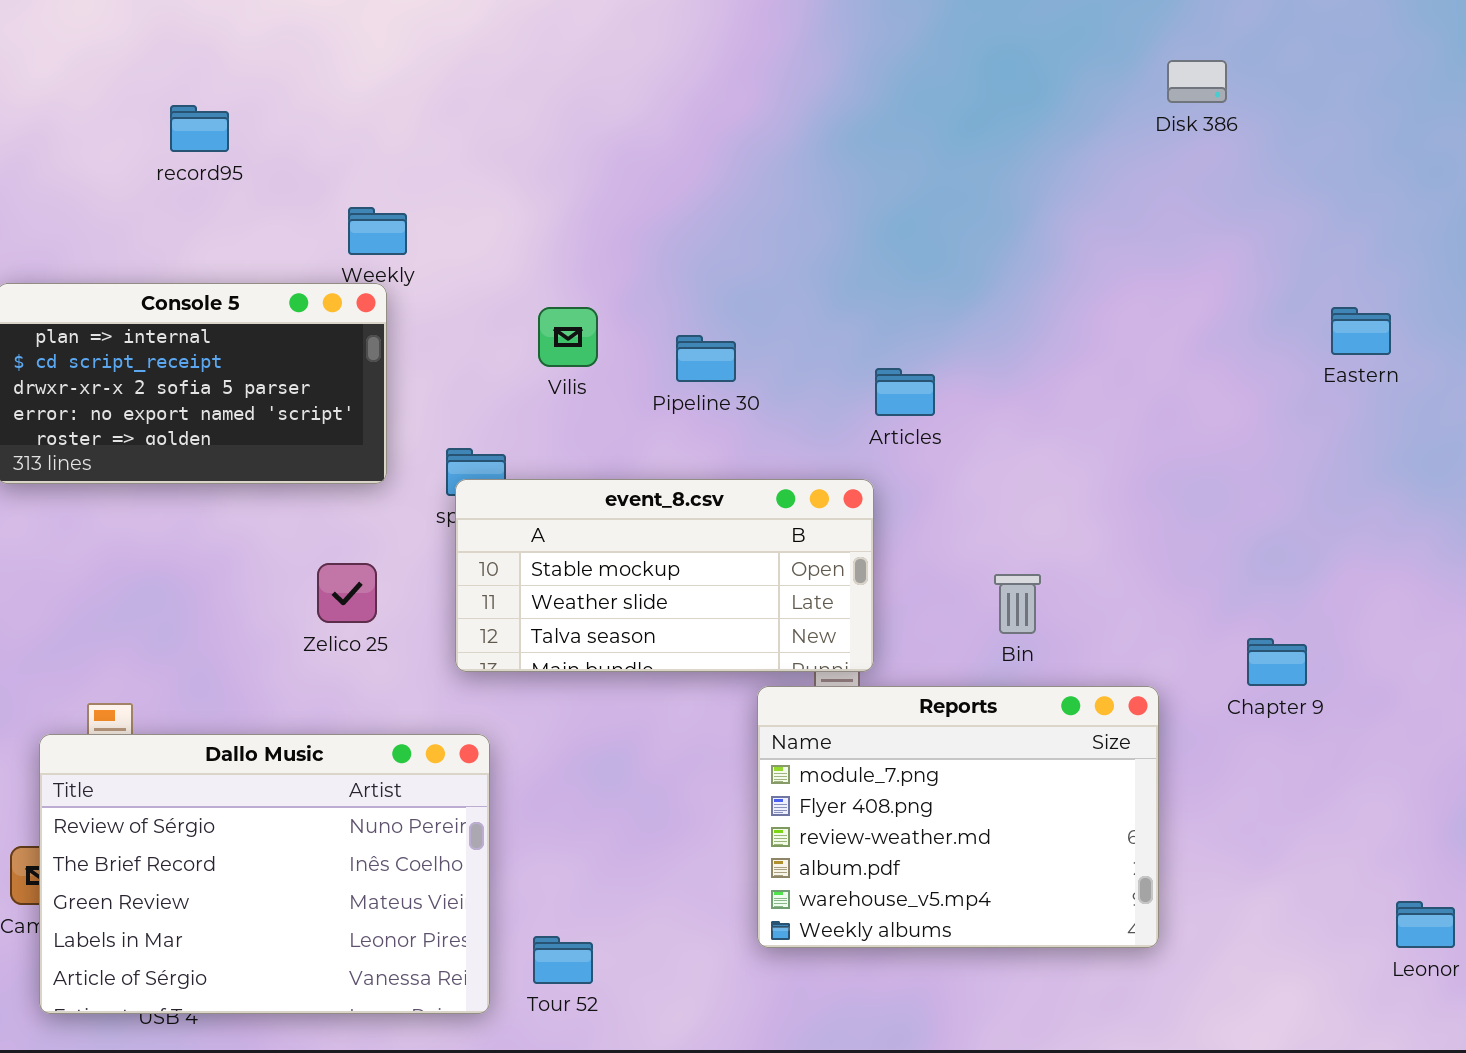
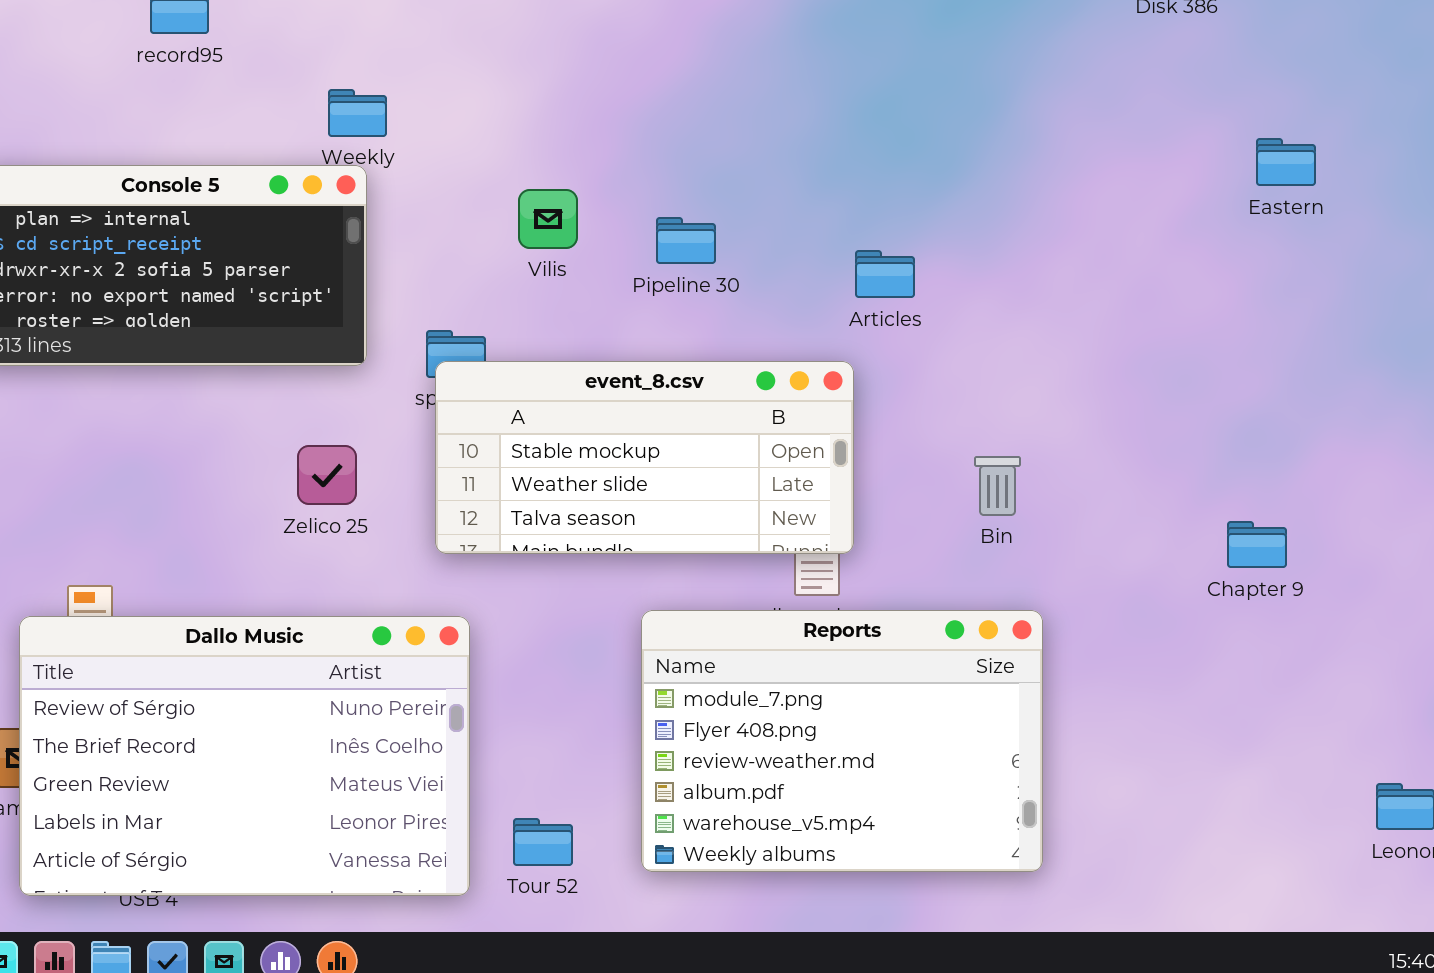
Eastern: [1331,307,1391,355] -> [1256,138,1316,186], moved
Reports: [757,686,1159,948] -> [641,610,1043,872], moved

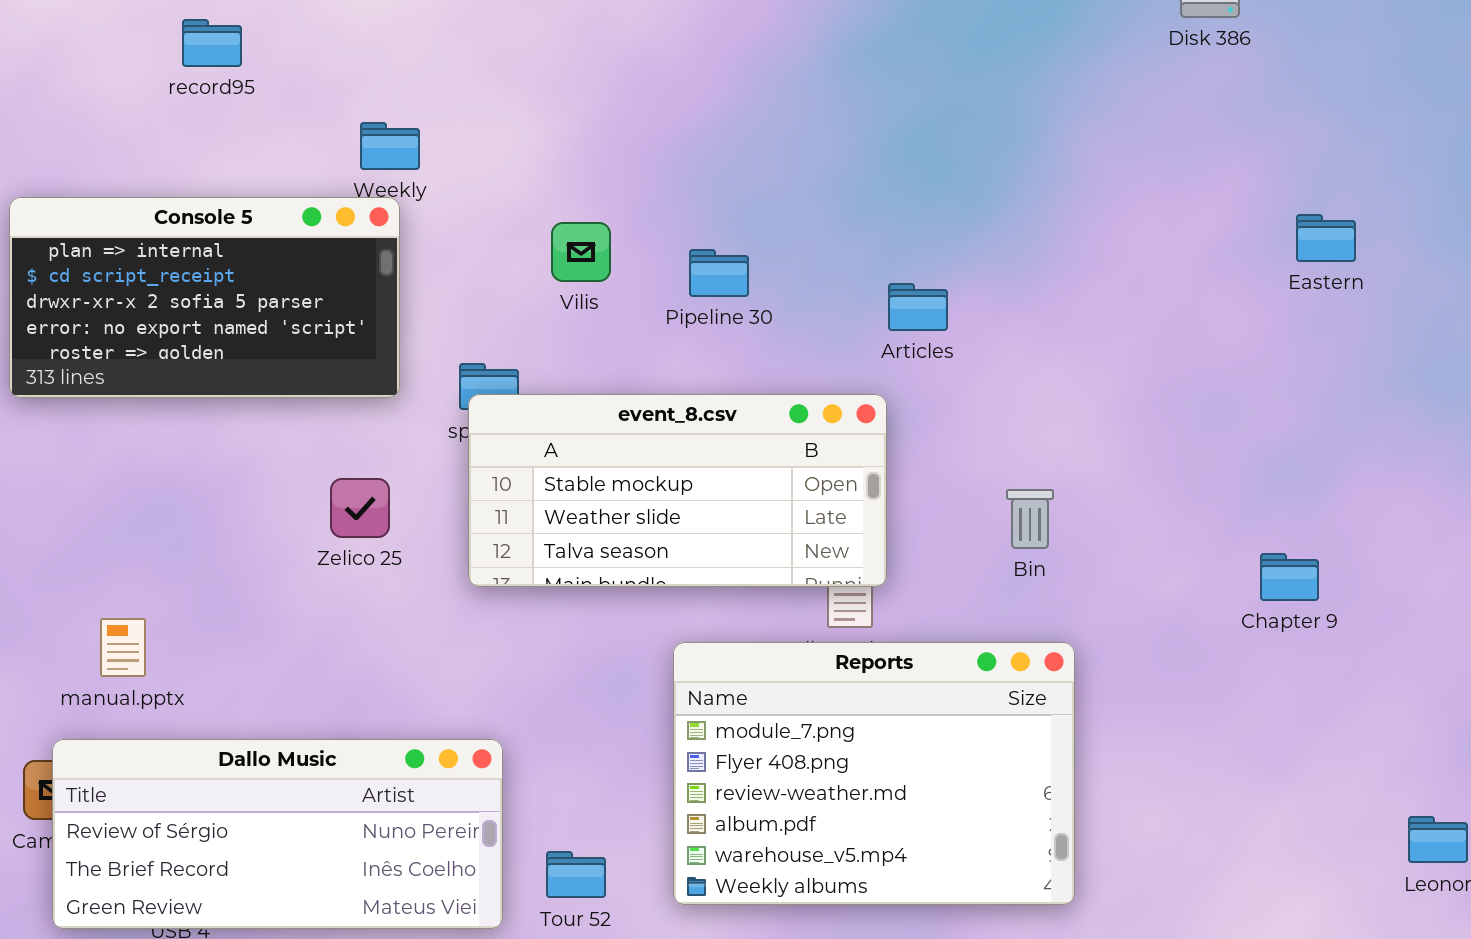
Eastern: [1256,138,1316,186] -> [1296,214,1356,262], moved
Dallo Music: [19,616,470,896] -> [52,739,503,929], resized

